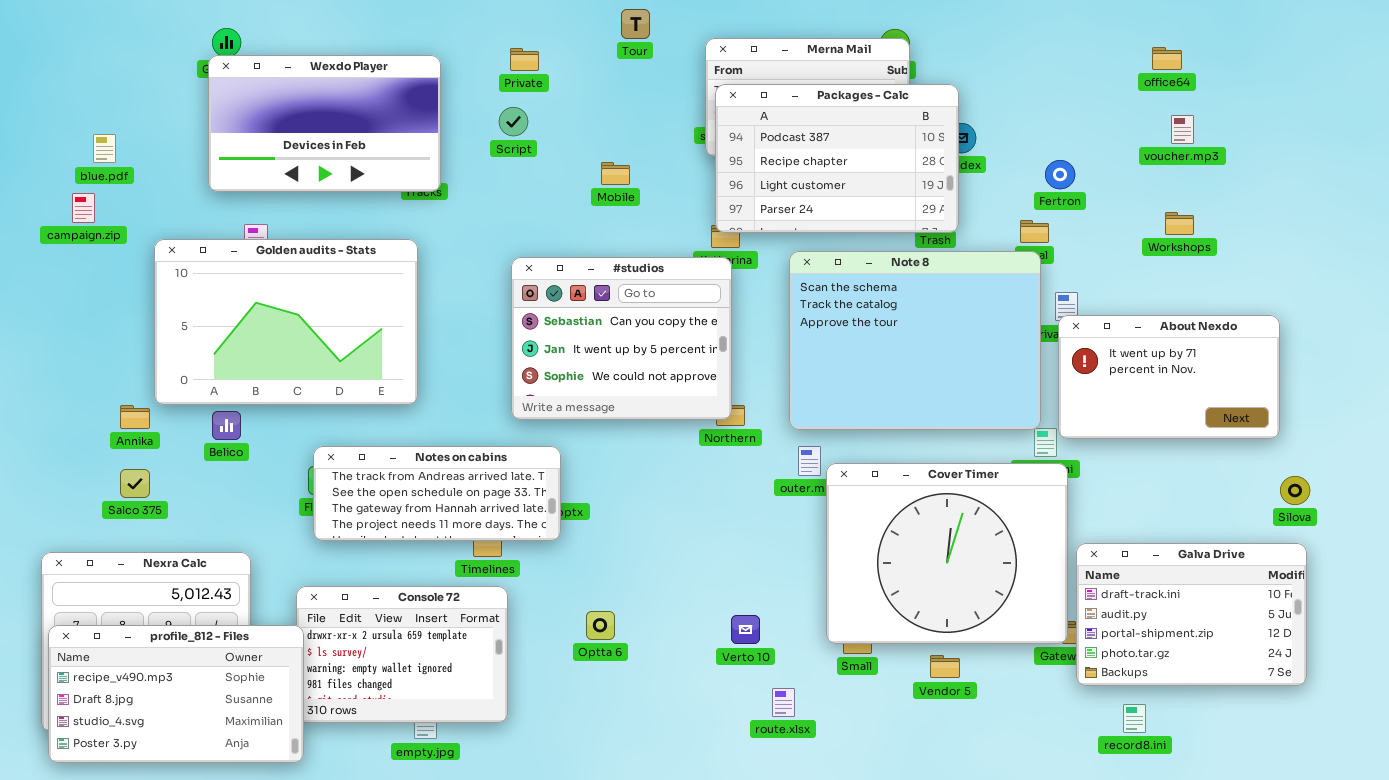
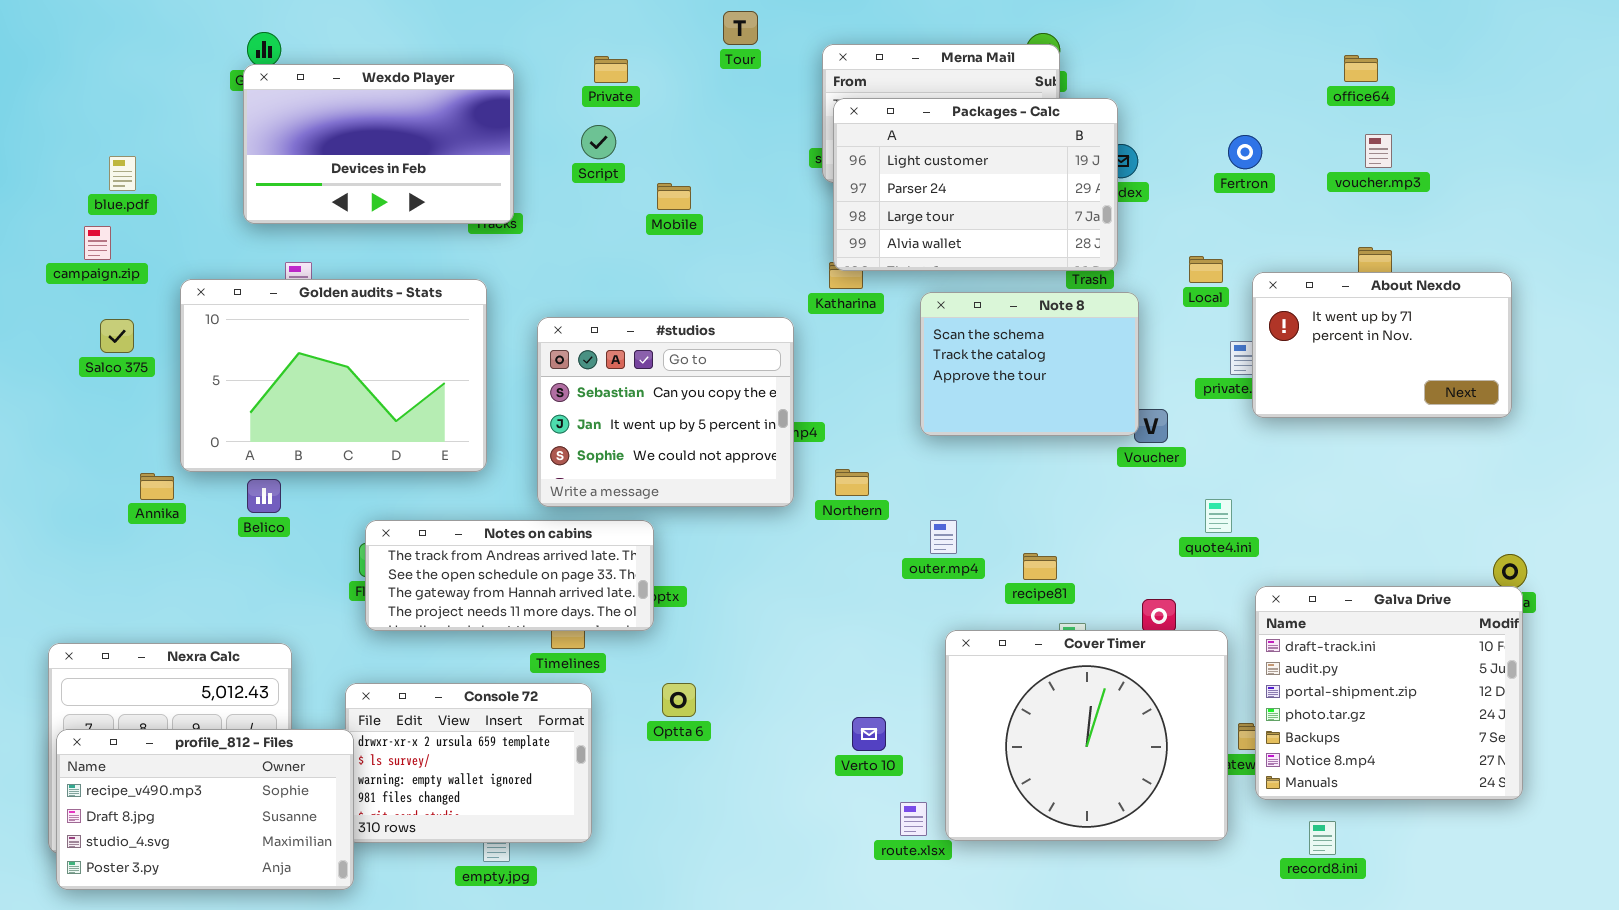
Packages - Calc: [715,84,959,233] -> [833,98,1118,271], scrolled down 2 rows
Fertron: [1045,160,1075,189] -> [1228,135,1262,169], moved
Mobile: [601,162,630,185] -> [657,183,691,210], moved
Note 8: [789,251,1041,430] -> [920,292,1139,436], resized
#studios: [511,257,732,420] -> [537,317,794,507], moved
About Nexdo: [1058,315,1280,439] -> [1252,272,1512,418], moved
Cover Timer: [826,463,1068,644] -> [945,630,1228,841], moved
Salco 375: [120,469,150,498] -> [100,319,134,353], moved
Galva Drive: [1076,543,1307,686] -> [1255,586,1523,800], resized
Optta 6: [586,611,615,640] -> [662,683,696,717], moved

